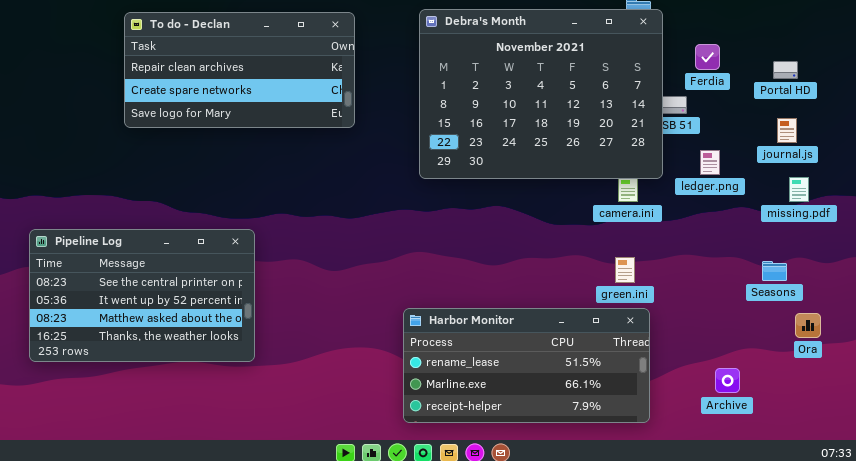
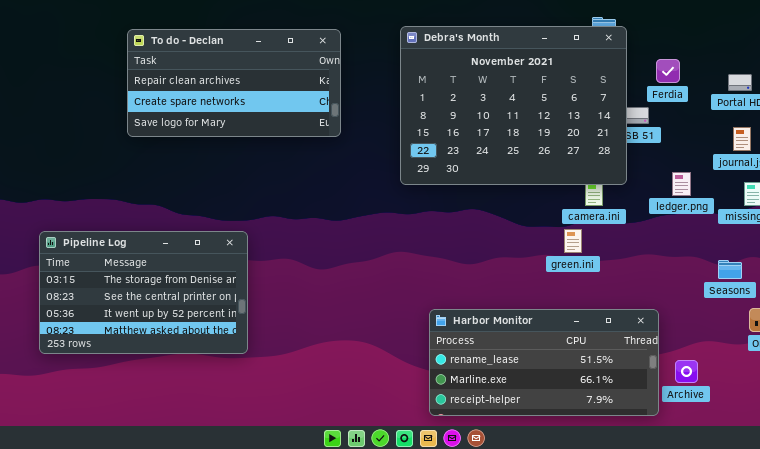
ledger.png: [700,150,720,175] -> [672,172,691,196], moved
Pipeline Log: [29,229,255,362] -> [39,231,248,354], scrolled up 1 row
green.ini: [615,257,635,283] -> [564,229,582,253], moved
Harbor Monitor: [403,308,650,423] -> [429,309,659,416], moved

